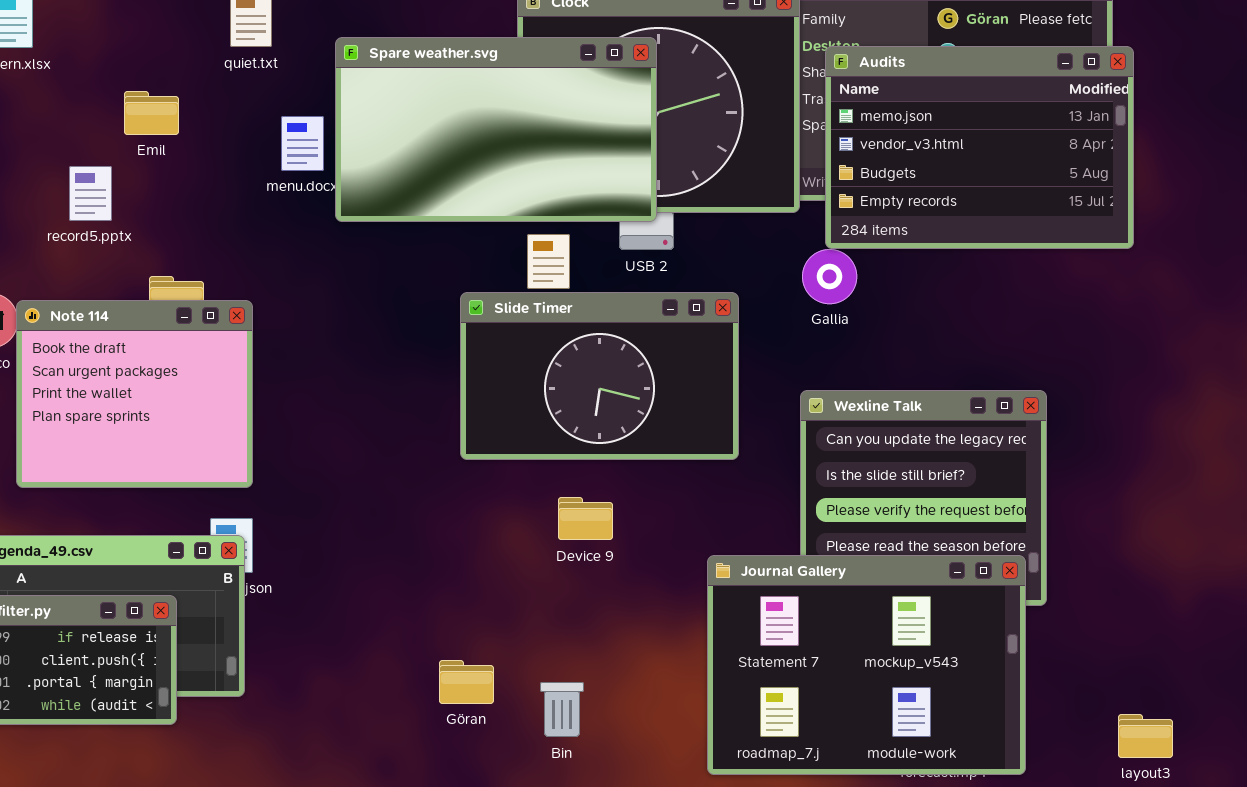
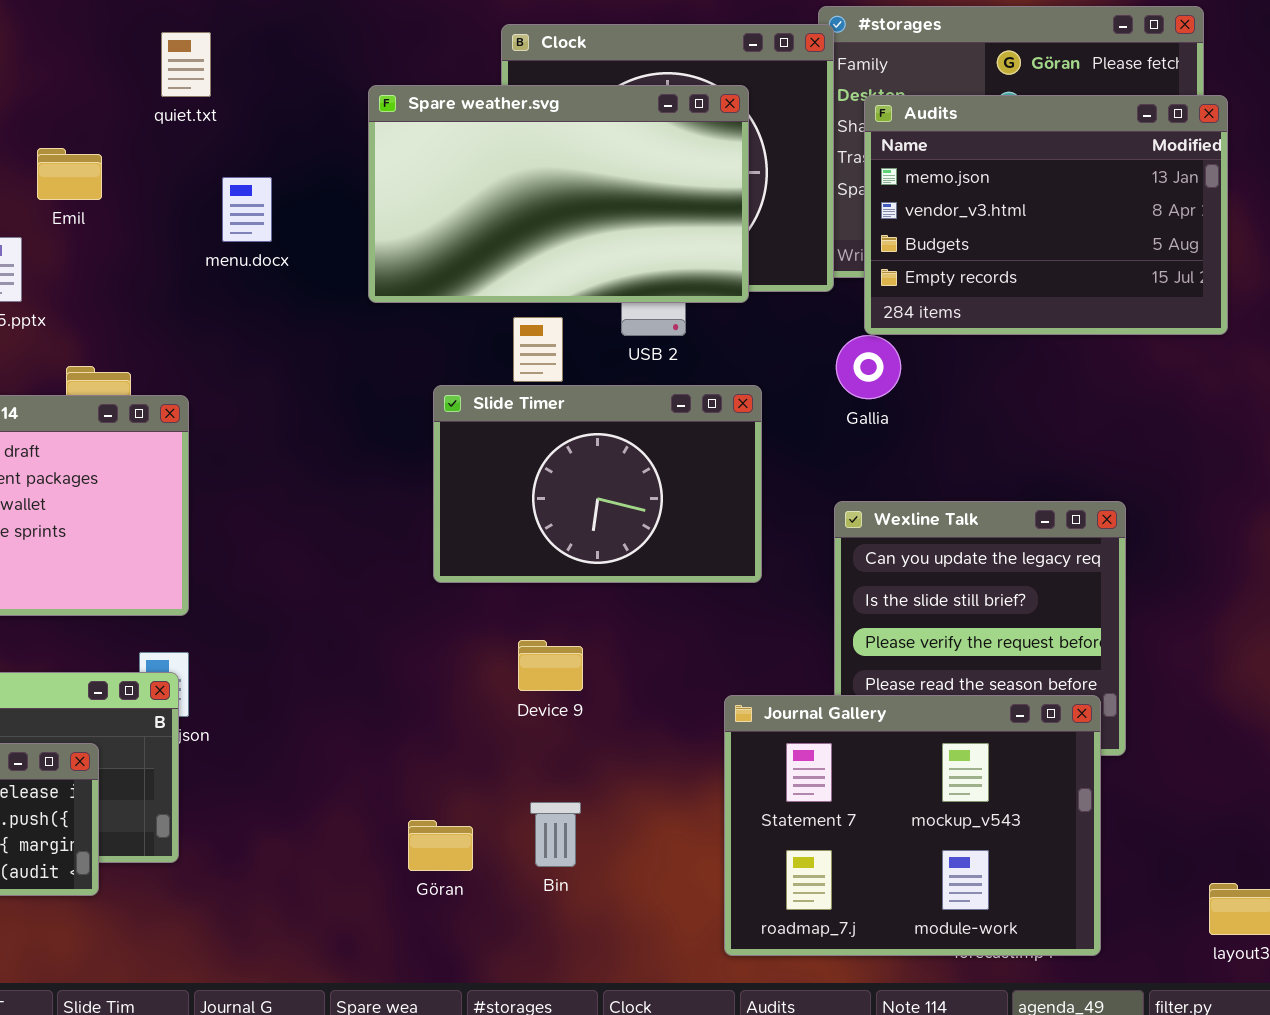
Spare weather.svg: [335,37,657,222] -> [368,85,749,303], moved
Device 9: [558,497,613,540] -> [518,640,583,691], moved
Bin: [540,682,584,737] -> [530,802,581,867], moved

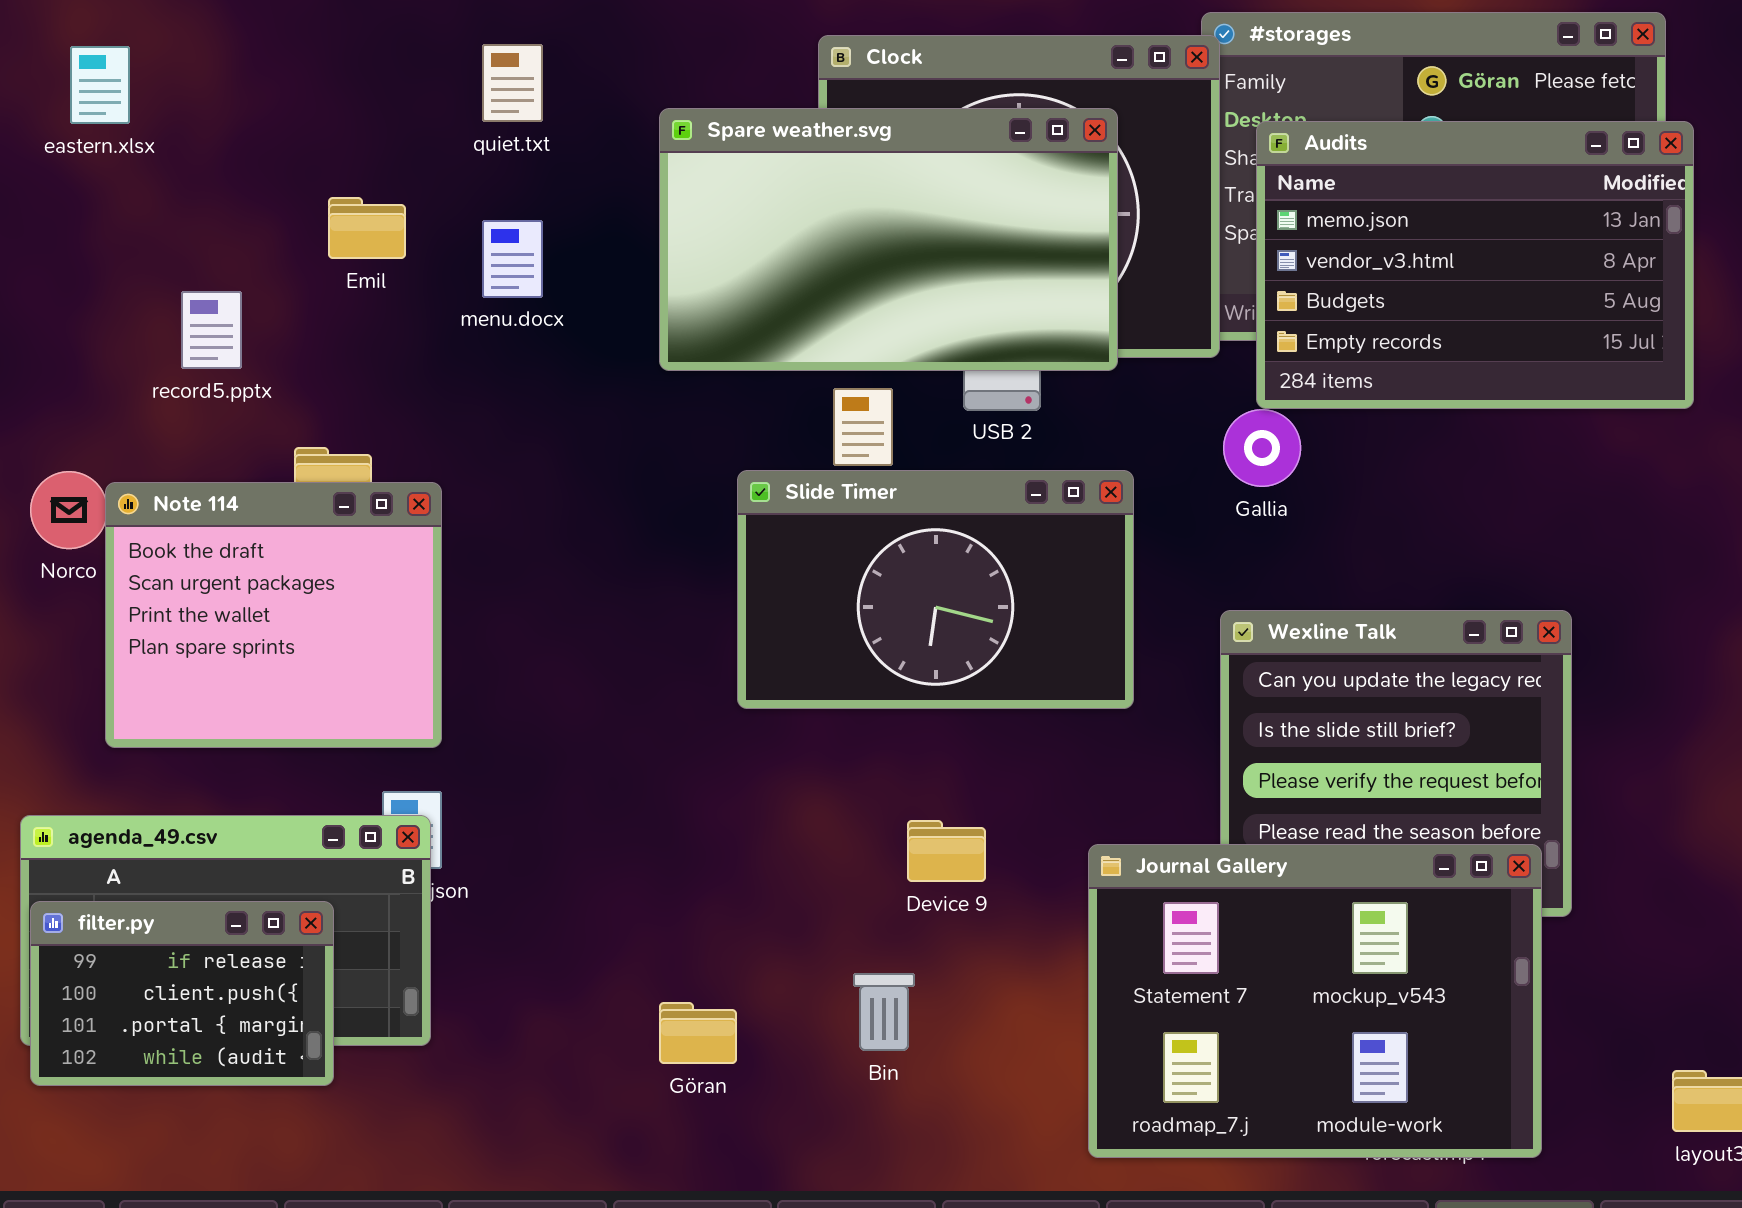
quiet.txt: [161,32,211,97] -> [482,44,543,122], moved
Emil: [37,148,102,200] -> [328,197,406,259], moved
Device 9: [518,640,583,691] -> [907,820,986,882], moved
Göran: [408,820,473,871] -> [659,1002,737,1064], moved

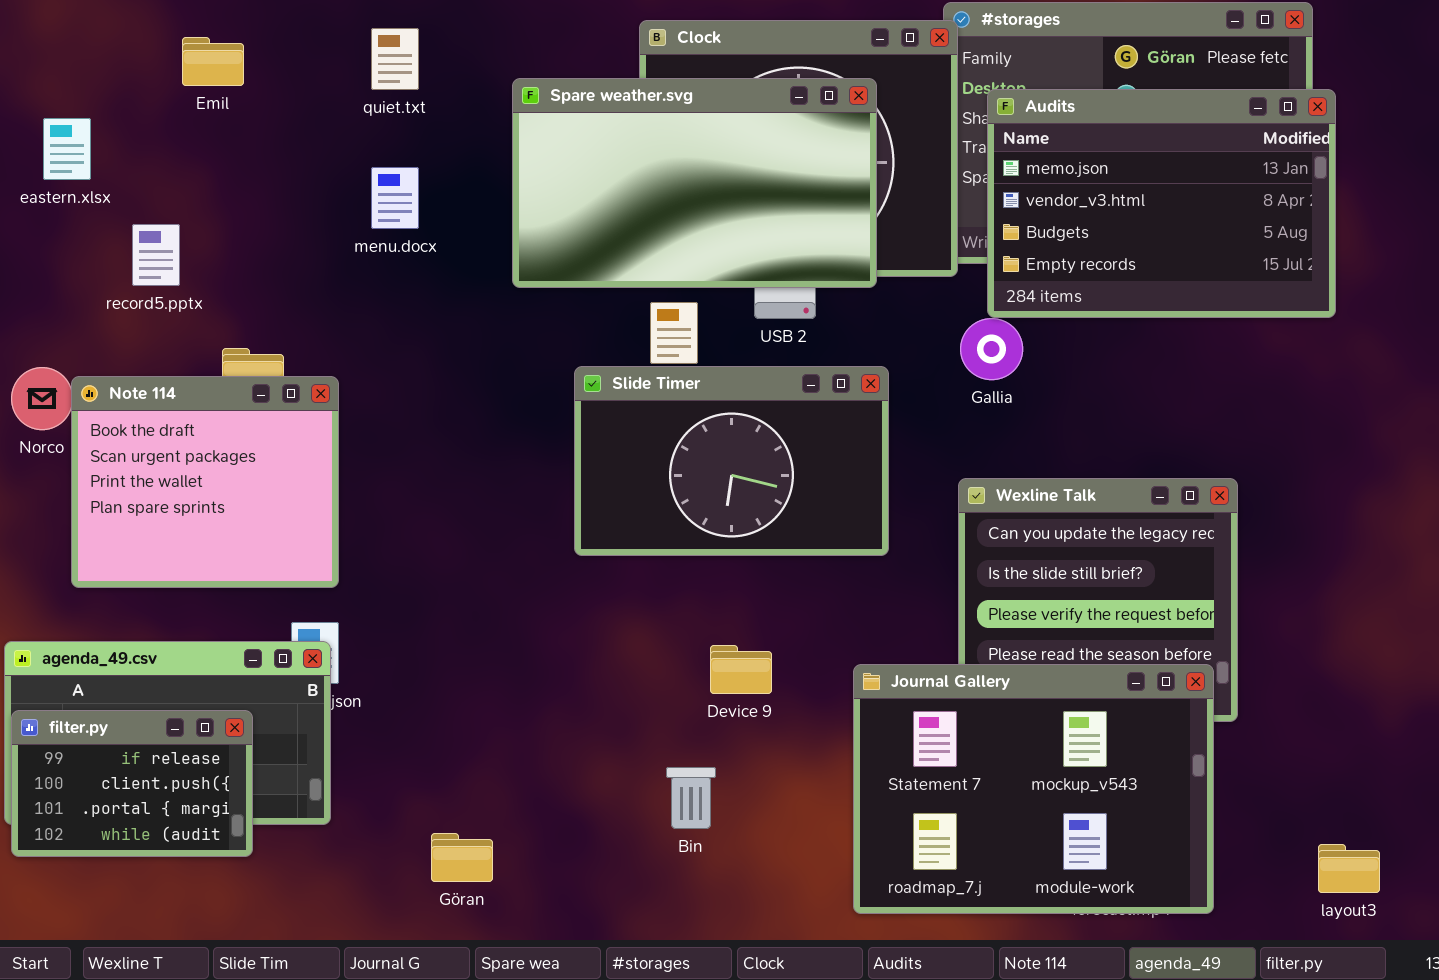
eastern.xlsx: [70,46,130,124] -> [43,118,91,180], moved
Emil: [328,197,406,259] -> [182,37,244,86], moved
Göran: [659,1002,737,1064] -> [431,833,493,882], moved

